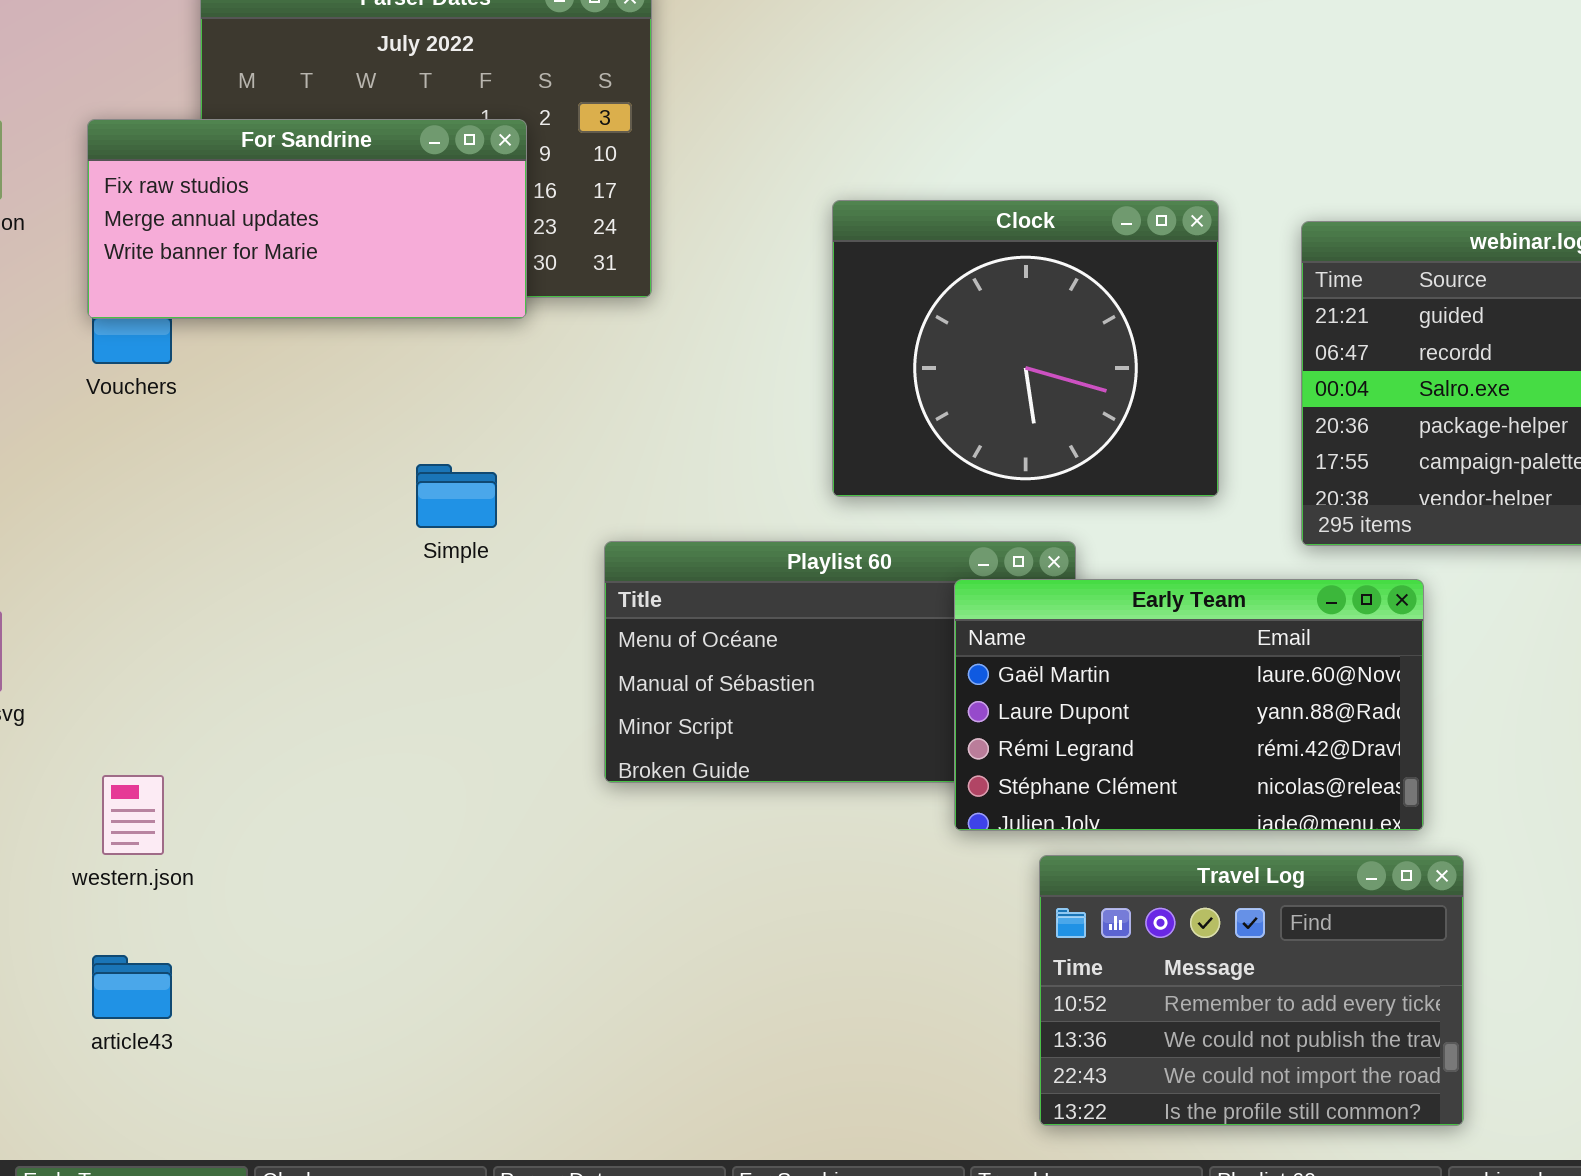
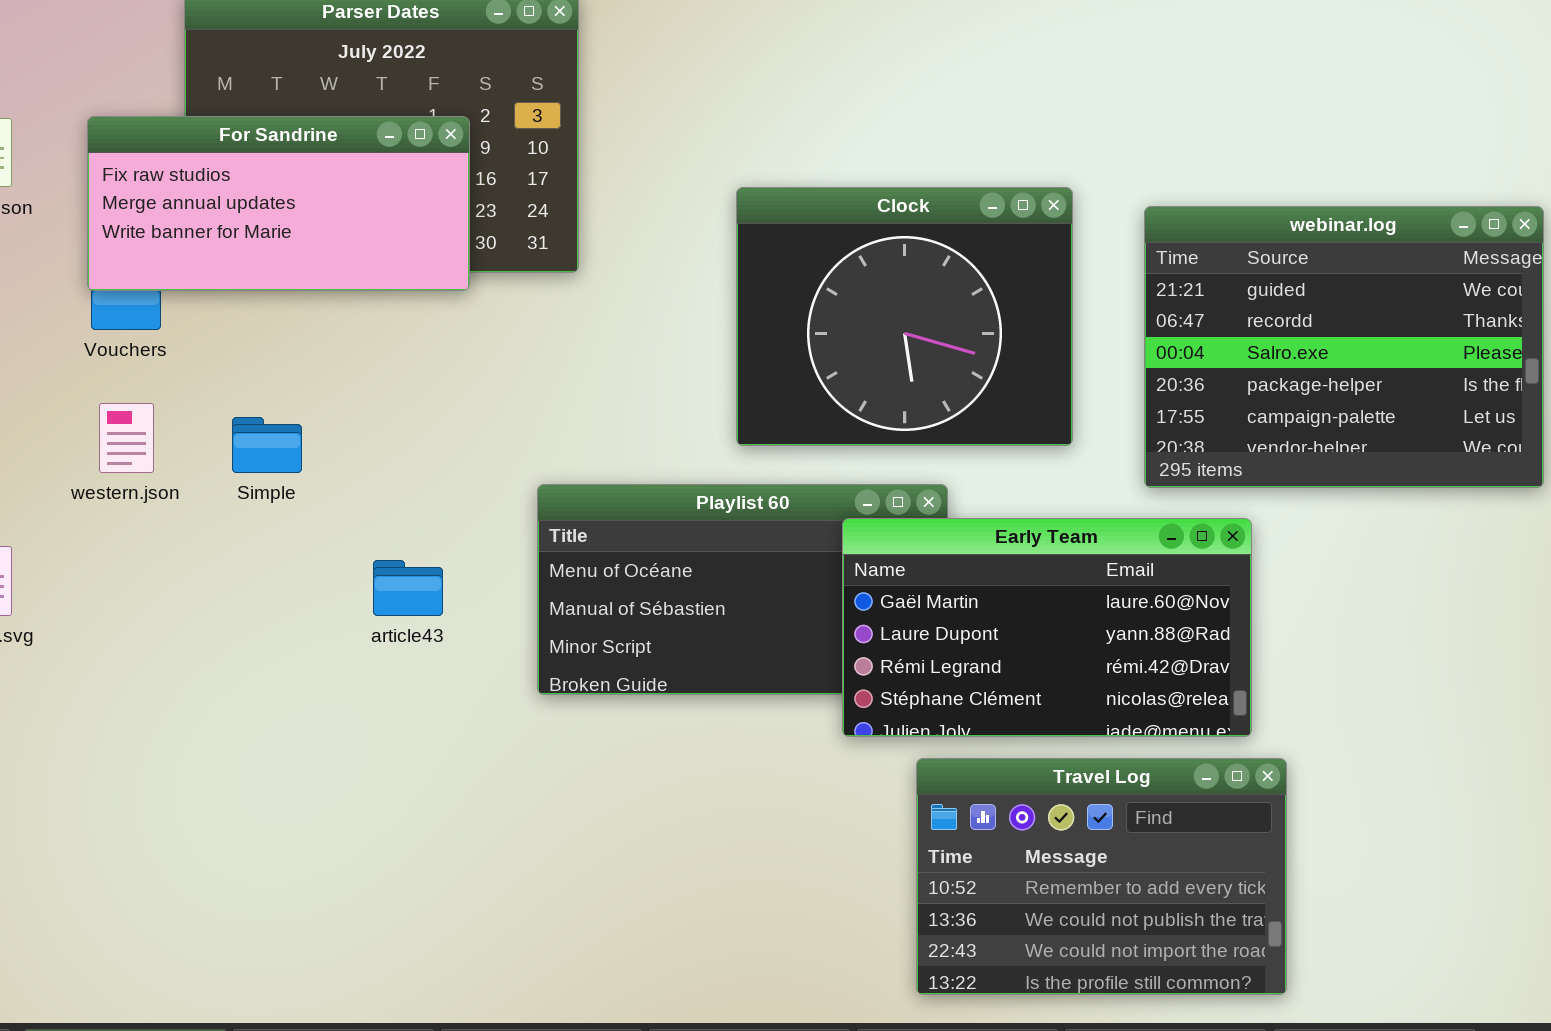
Simple: [416,464,497,528] -> [232,417,302,473], moved
western.json: [102,775,164,855] -> [99,403,154,473], moved
article43: [92,955,172,1019] -> [373,560,443,616], moved

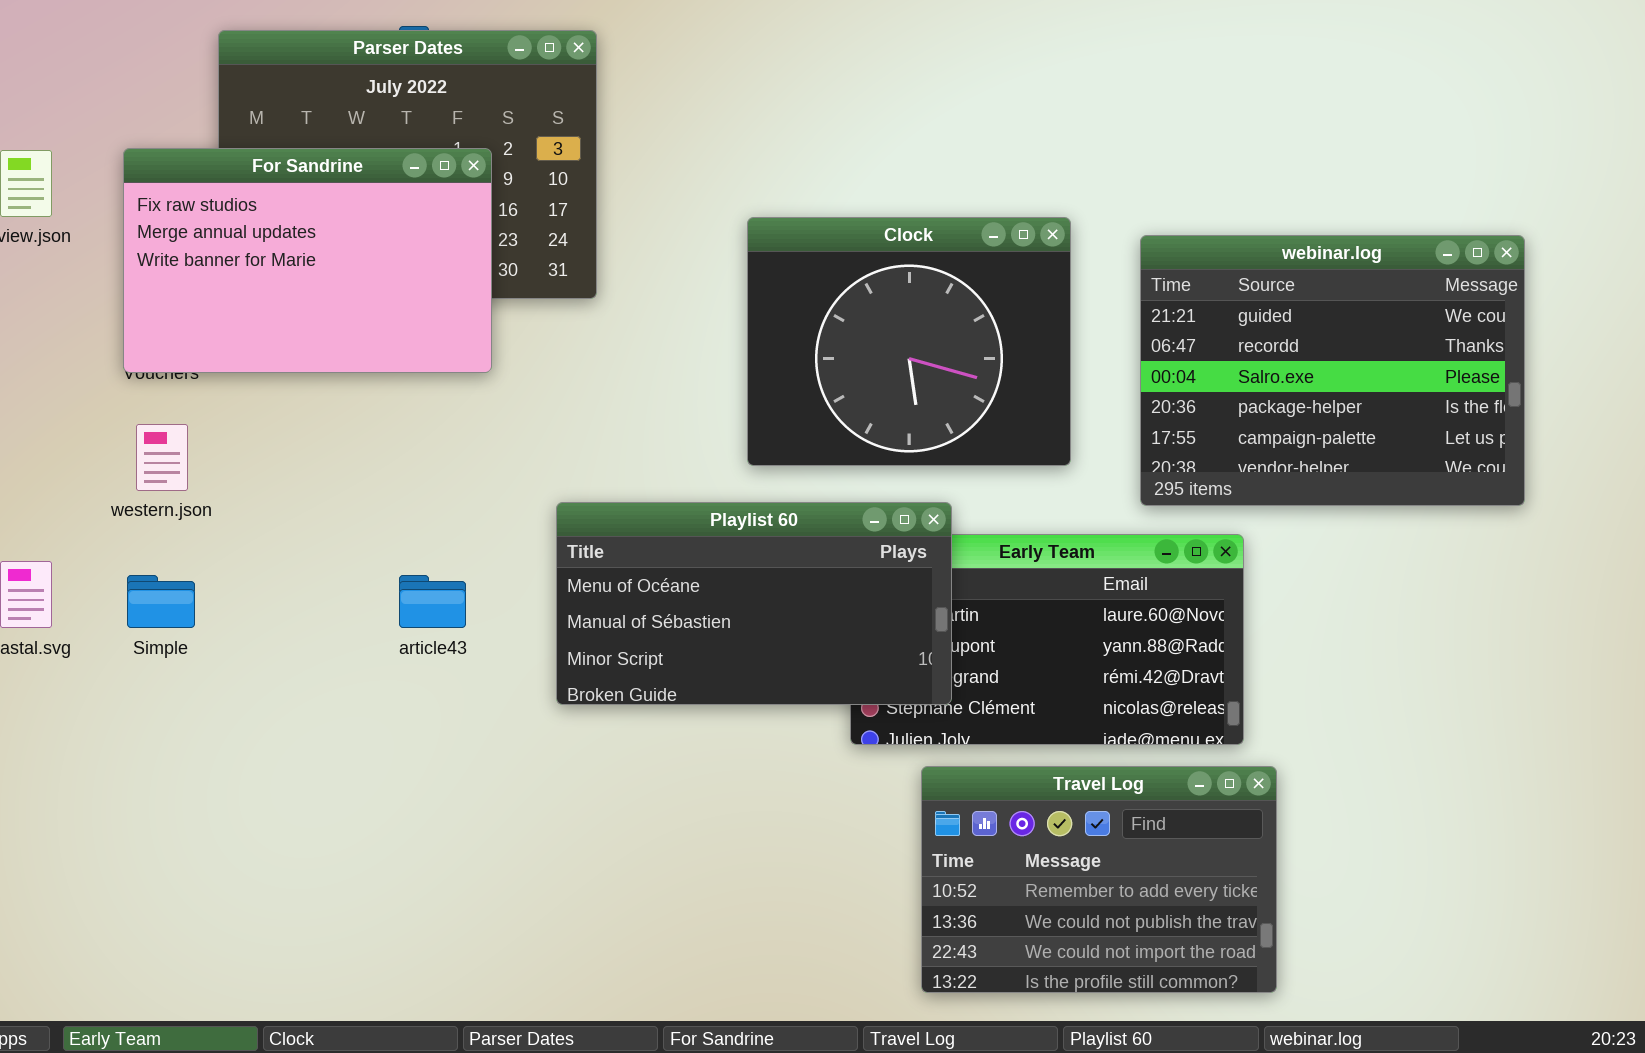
For Sandrine: [87,116,470,291] -> [123,148,492,373], resized
Simple: [232,417,302,473] -> [127,575,195,628], moved
Playlist 60: [537,484,948,695] -> [556,502,952,705], raised

